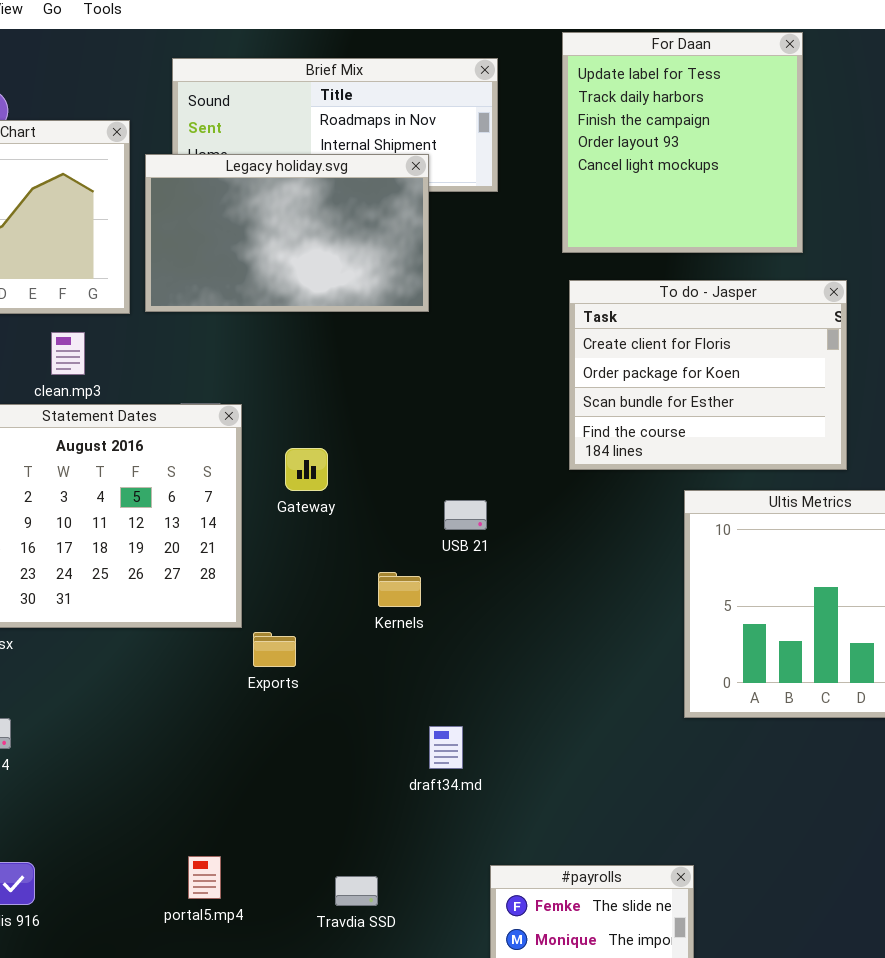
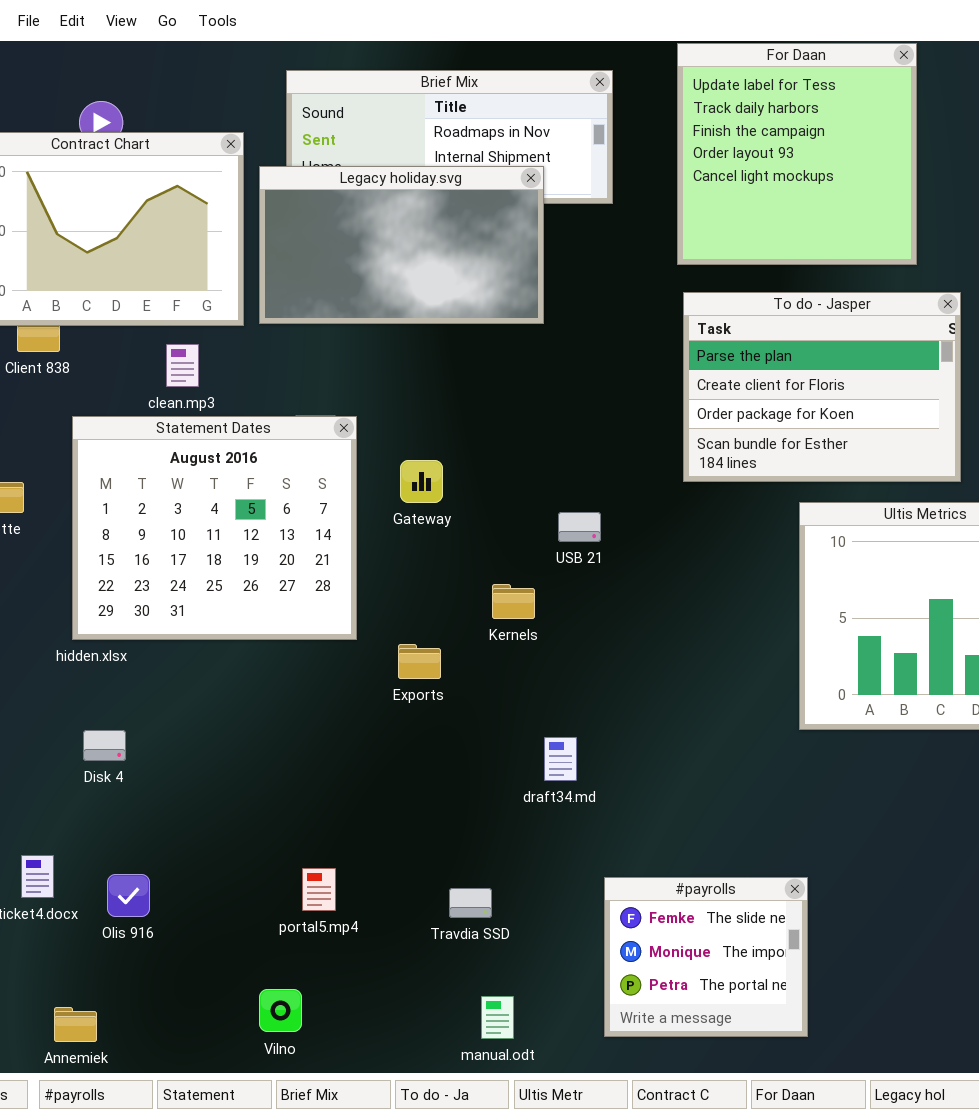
To do - Jasper: [569,280,847,470] -> [683,292,961,482], scrolled up 1 row
Exports: [253,632,296,667] -> [398,644,441,679], moved

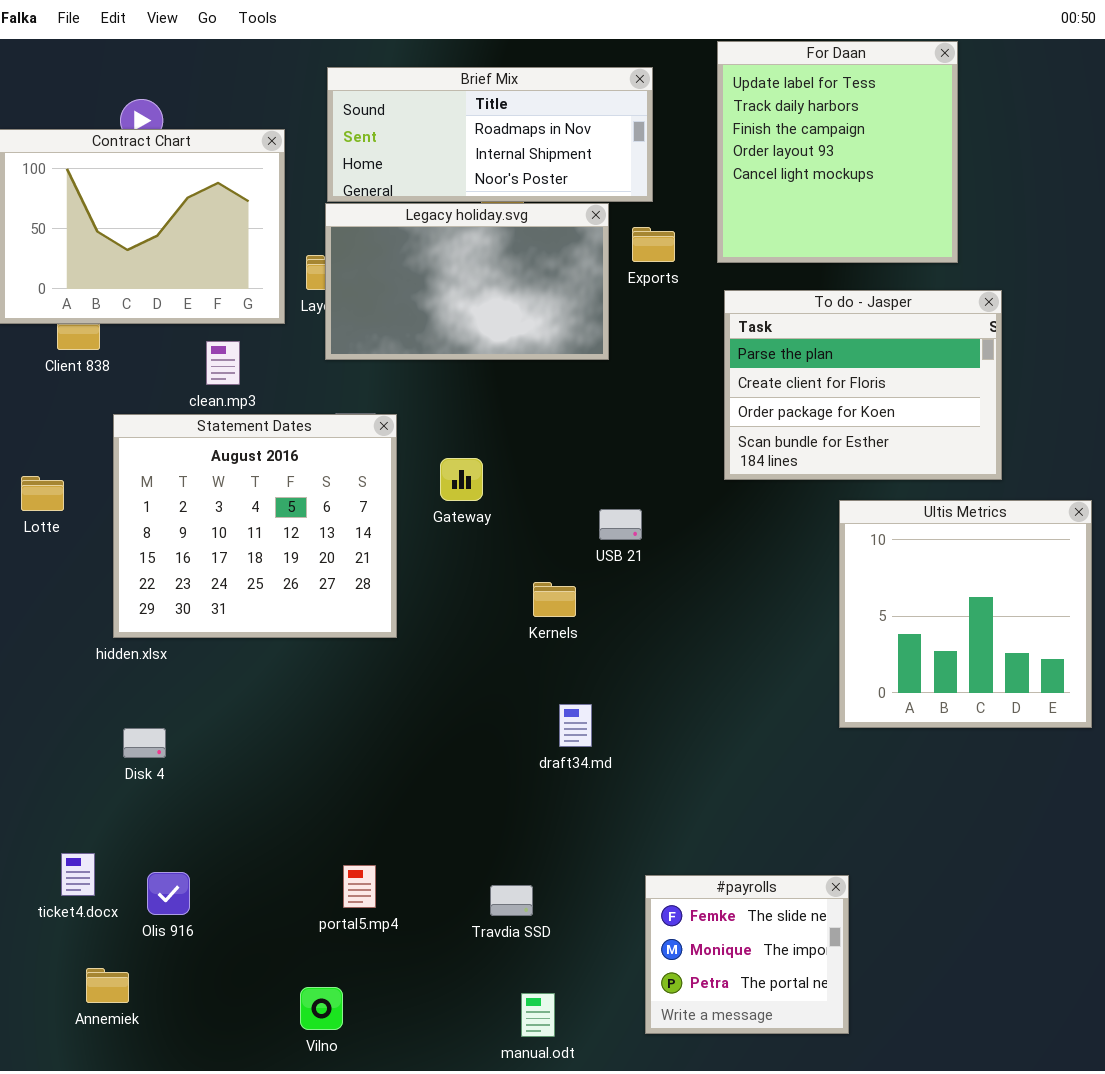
Legacy holiday.svg: [259,166,544,324] -> [325,203,609,360], moved
Exports: [398,644,441,679] -> [632,227,675,262], moved
draft34.md: [544,737,577,781] -> [559,704,592,747], moved
Annemiek: [54,1007,97,1042] -> [86,968,129,1003], moved

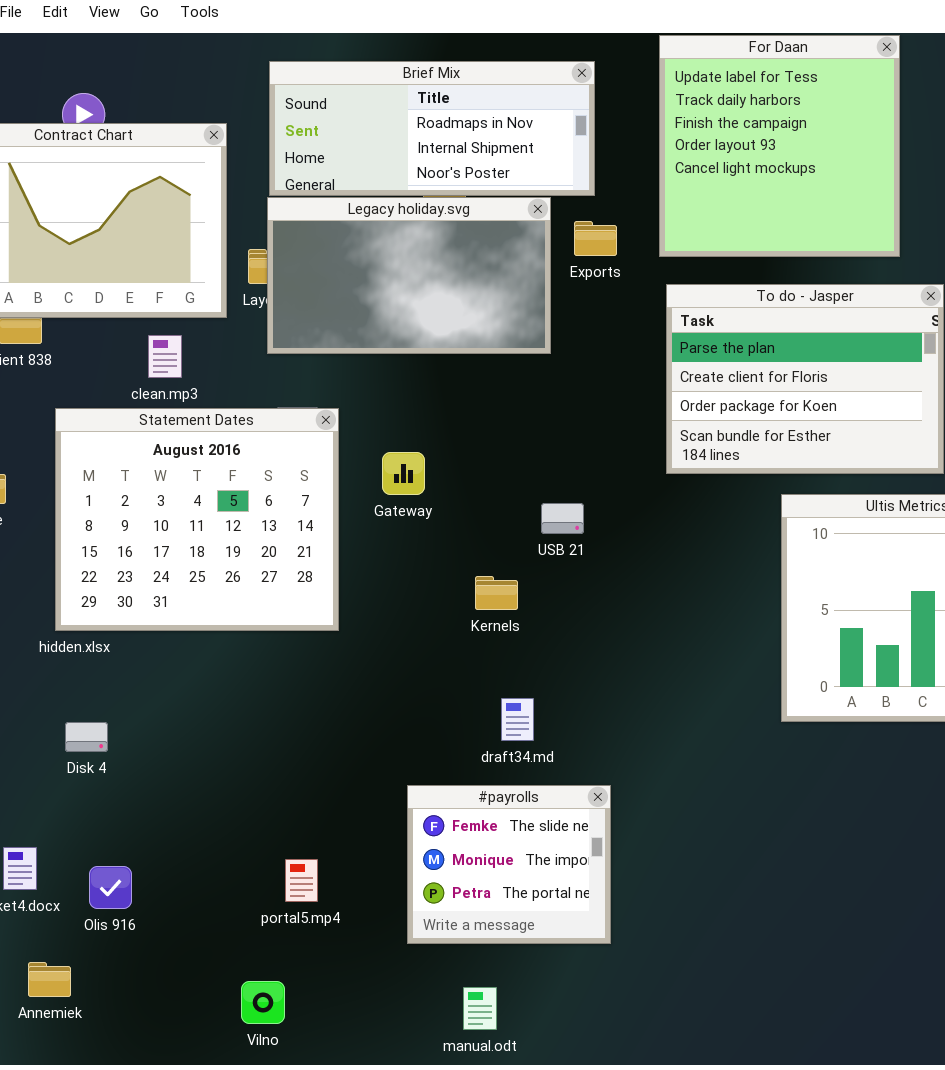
#payrolls: [645,875,849,1034] -> [407,785,611,944], moved

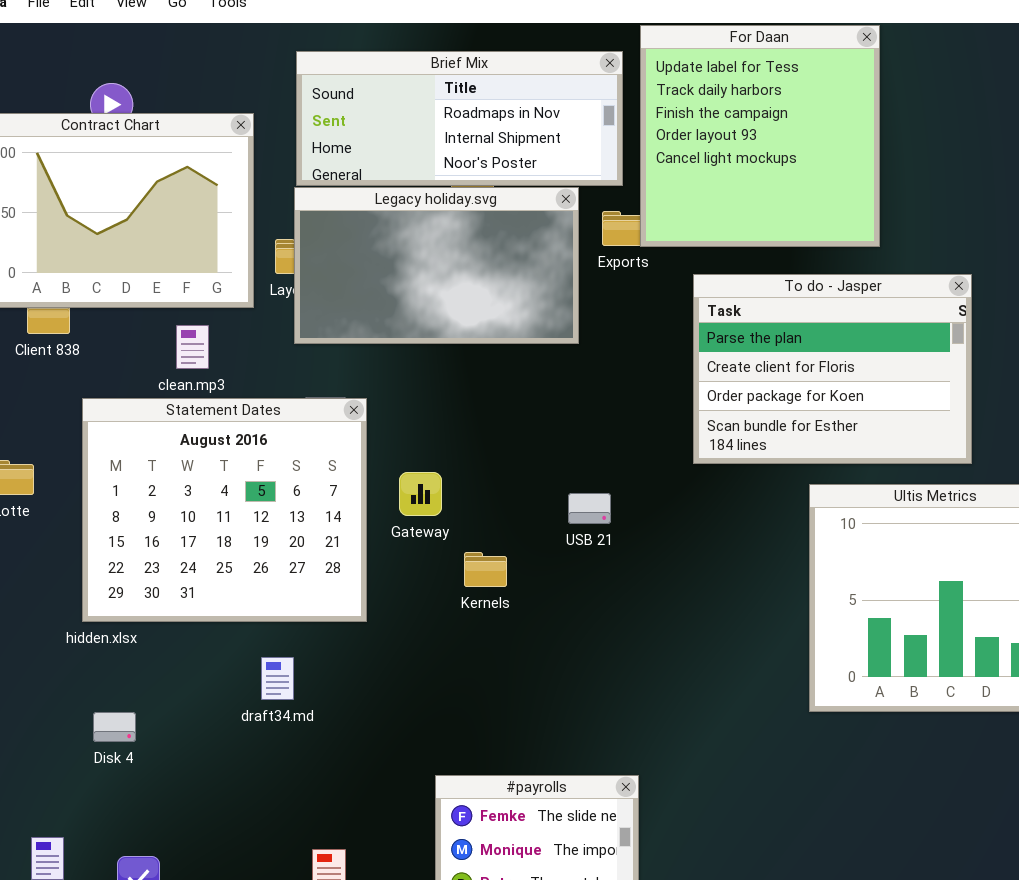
For Daan: [659,35,900,257] -> [640,25,880,247], moved
Gateway: [382,452,425,495] -> [399,472,442,516], moved
Kernels: [475,576,518,610] -> [464,552,507,587], moved
draft34.md: [501,698,534,741] -> [261,657,294,700], moved

